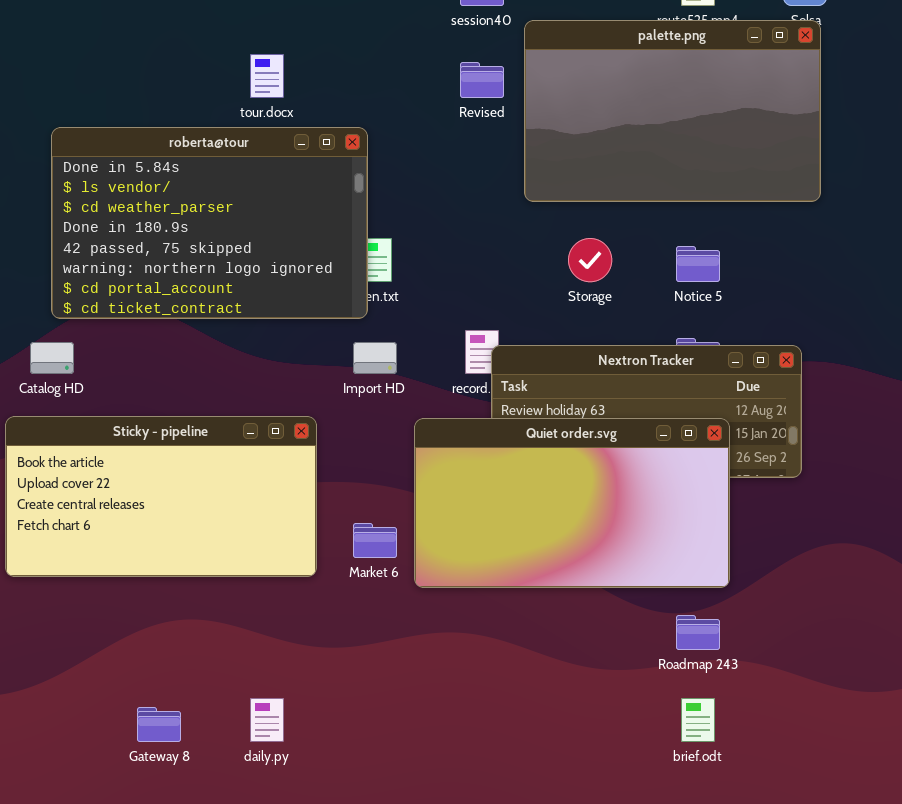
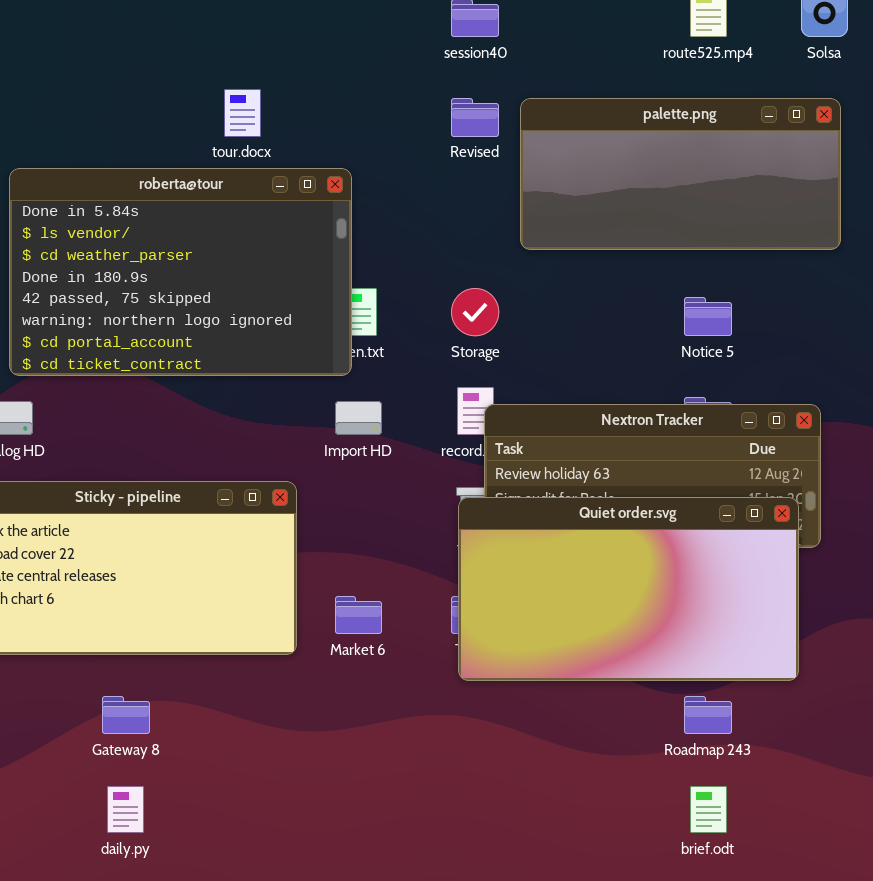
palette.png: [524,20,821,202] -> [520,98,841,250], resized
Storage: [568,238,612,282] -> [451,288,499,336], moved
Quiet order.svg: [414,418,730,588] -> [458,497,799,681], moved
daily.py: [250,698,284,742] -> [107,786,144,833], moved
Gateway 8: [137,707,181,742] -> [102,696,150,734], moved

